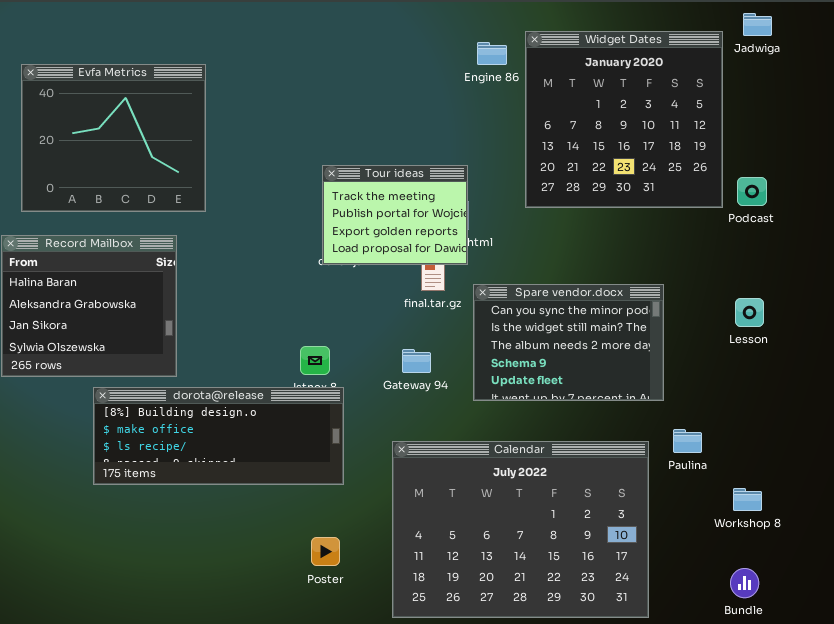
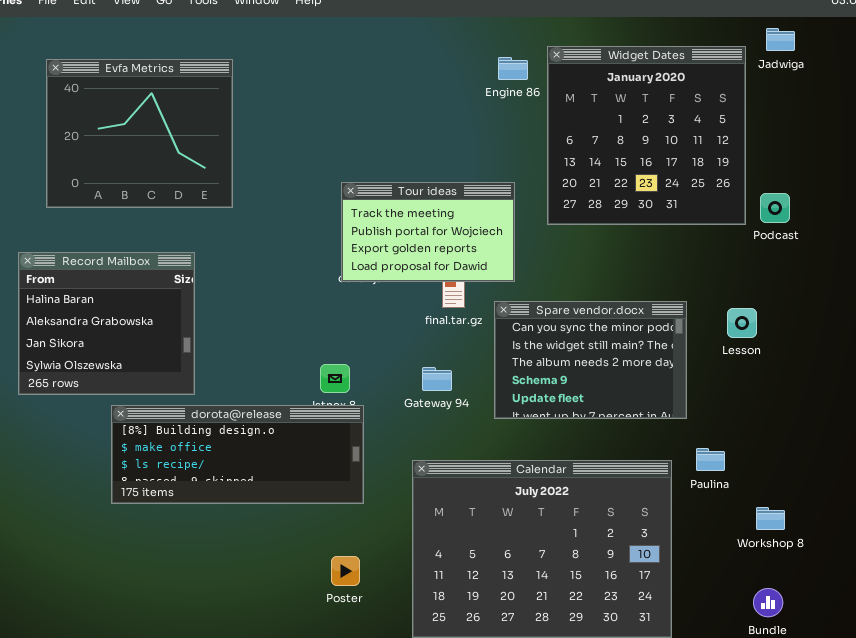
Evfa Metrics: [21,64,206,212] -> [46,59,233,208], moved
Tour ideas: [322,165,468,265] -> [341,182,515,282], resized
Lesson: [735,298,764,327] -> [727,308,757,338], moved

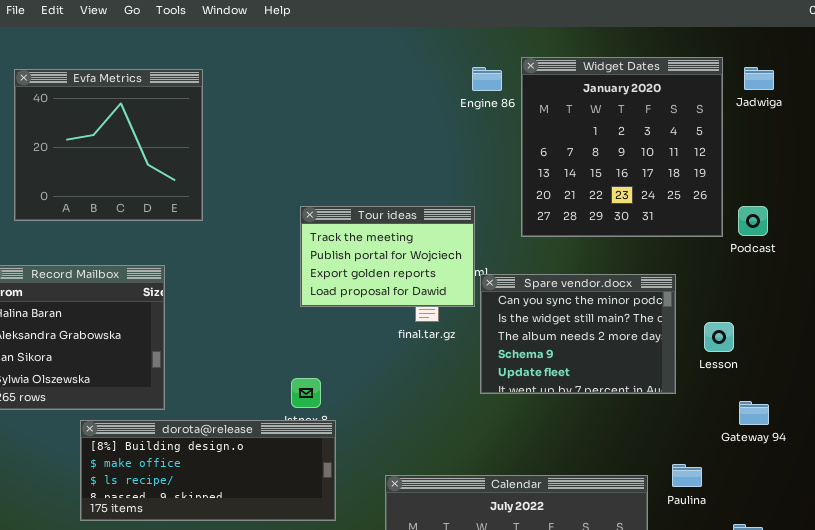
Jadwiga: [766,28,795,51] -> [744,67,774,90], moved
Tour ideas: [341,182,515,282] -> [300,206,475,307], moved
Spare vendor.docx: [494,301,687,419] -> [480,274,676,394], moved
Gateway 94: [422,367,452,391] -> [739,401,769,425], moved

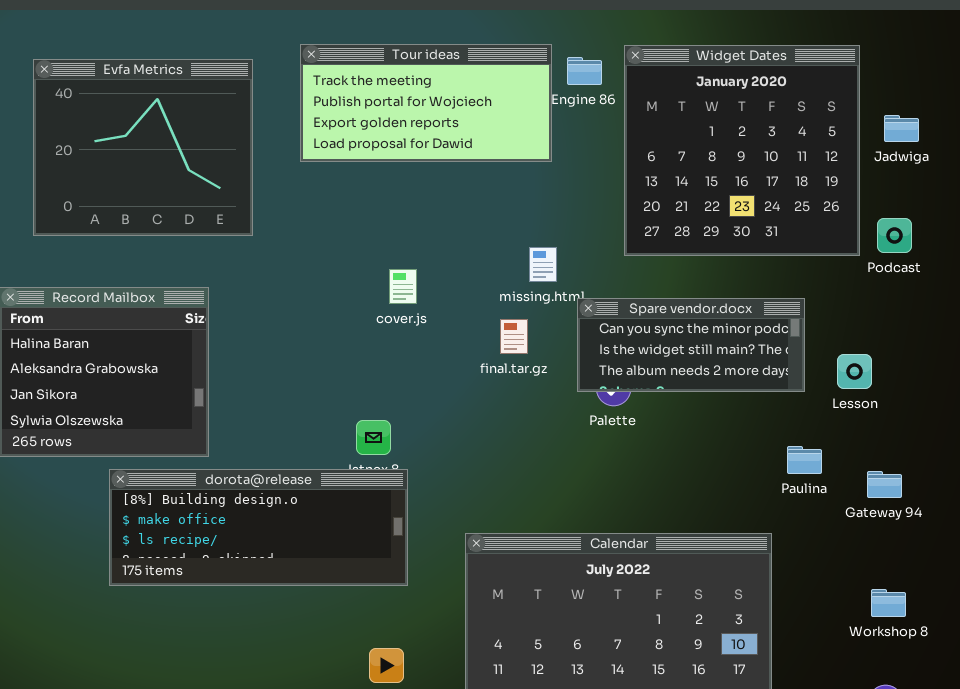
Jadwiga: [744,67,774,90] -> [884,115,919,142], moved
Tour ideas: [300,206,475,307] -> [300,44,552,162], moved, resized
Spare vendor.docx: [480,274,676,394] -> [577,298,805,392], resized
Gateway 94: [739,401,769,425] -> [867,471,902,498], moved
Paulina: [672,464,702,487] -> [787,446,822,474], moved

